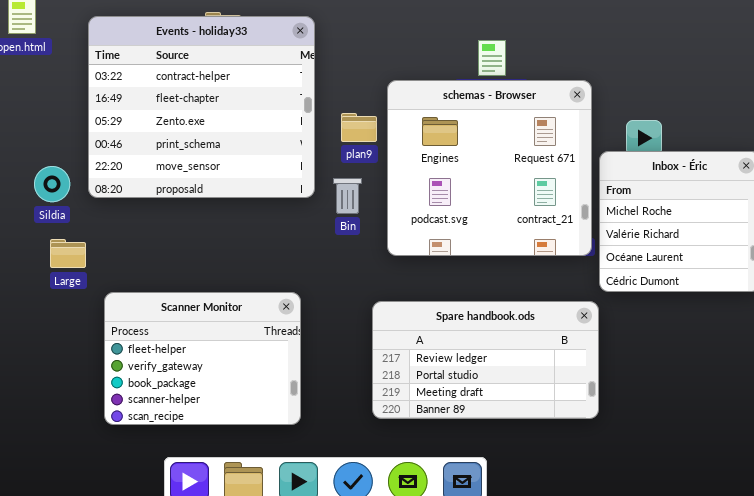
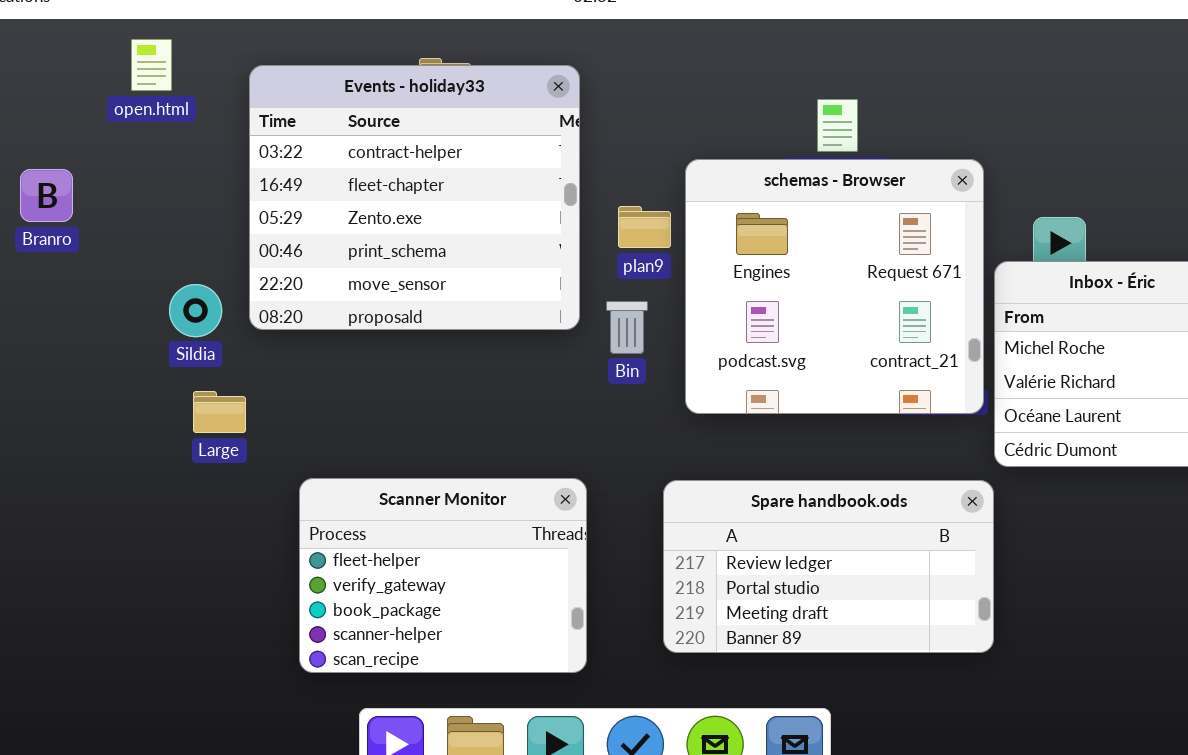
Scanner Monitor: [104,292,301,425] -> [299,478,587,673], moved

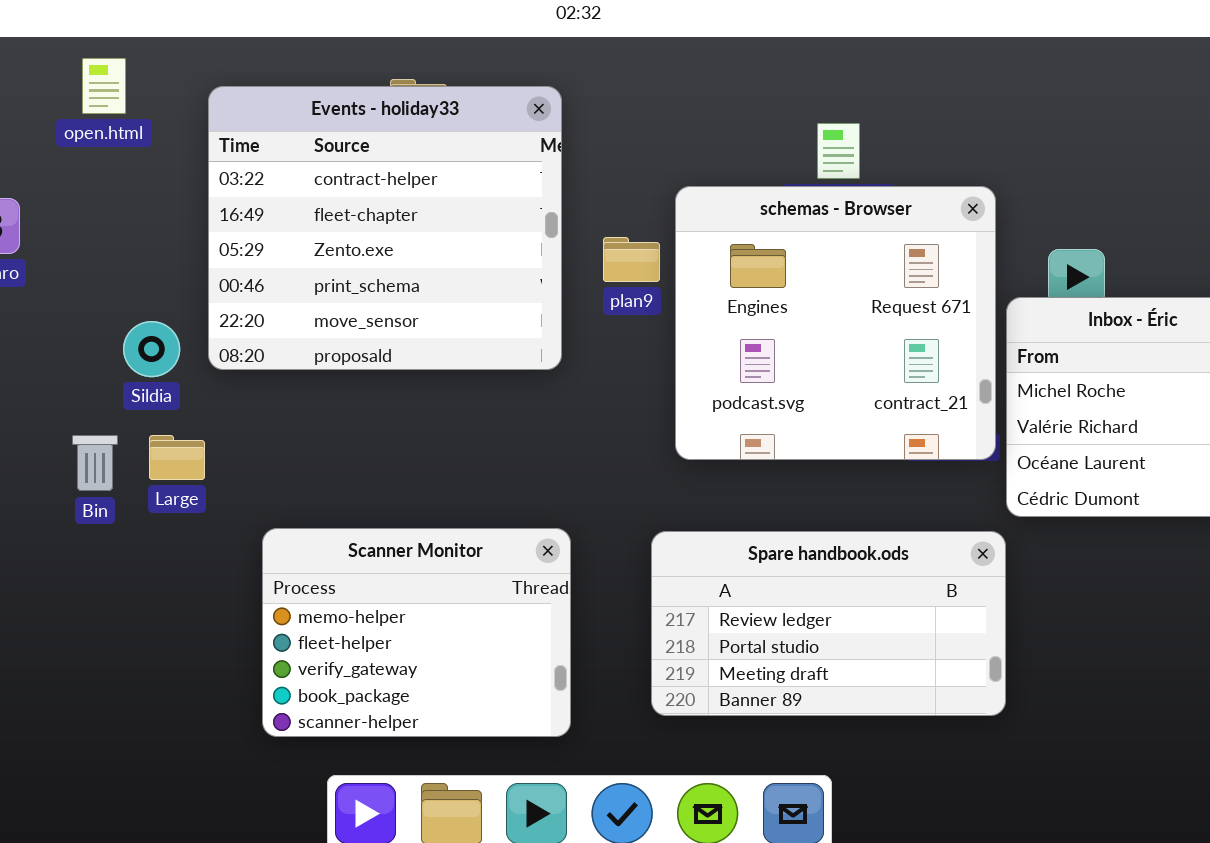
Bin: [606,301,648,354] -> [72,435,118,491], moved
Scanner Monitor: [299,478,587,673] -> [262,528,571,737], scrolled up 1 row

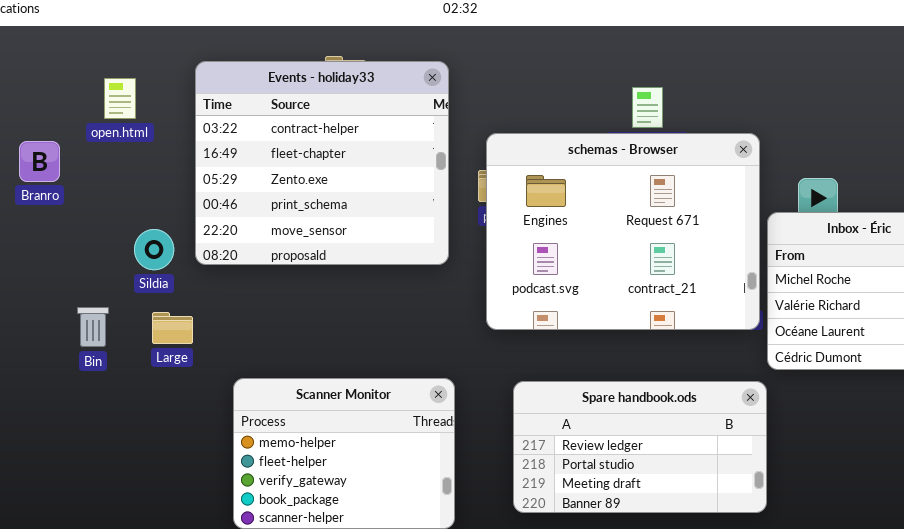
open.html: [82,58,126,114] -> [104,78,136,119], moved
schemas - Browser: [675,186,996,460] -> [486,133,760,330], resized
Bin: [72,435,118,491] -> [77,307,109,347], moved

